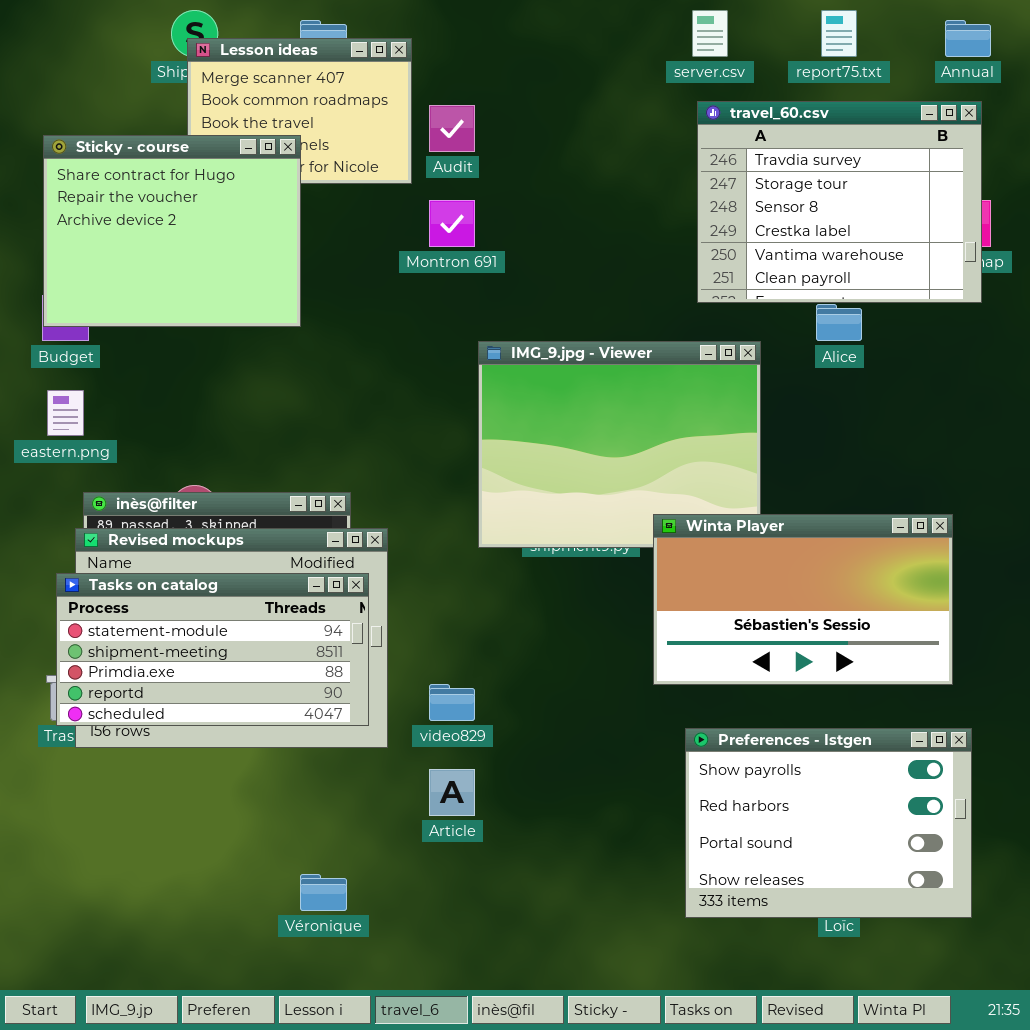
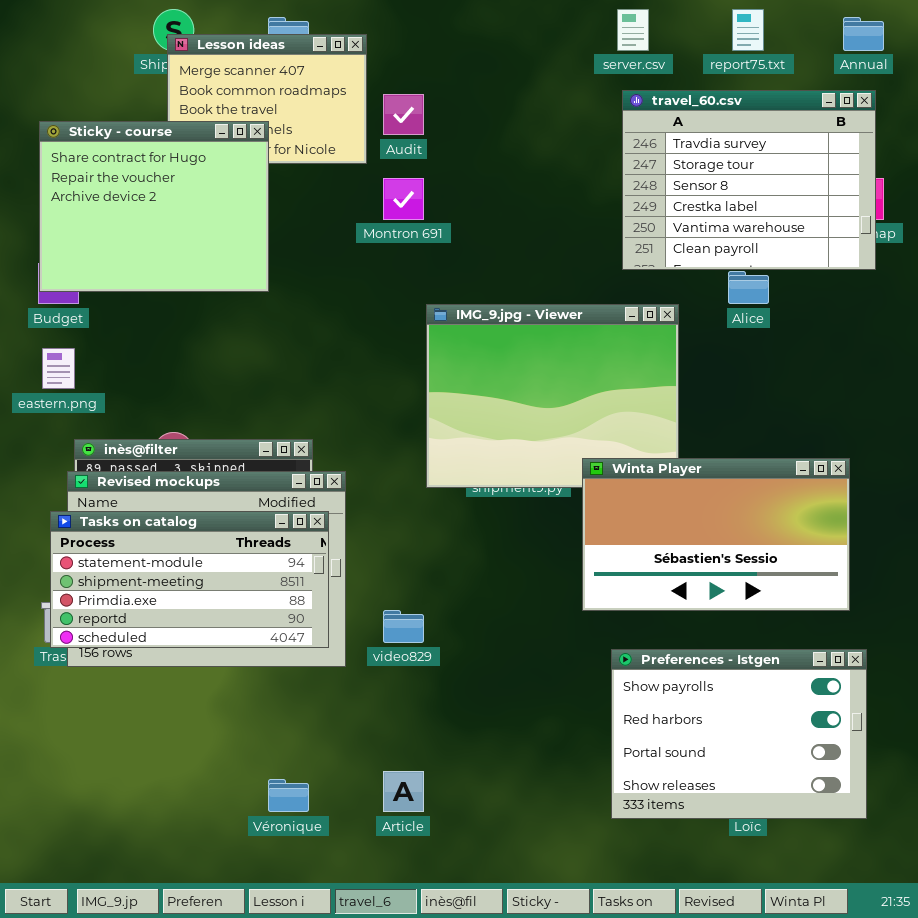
Article: [429,769,475,816] -> [383,771,424,812], moved

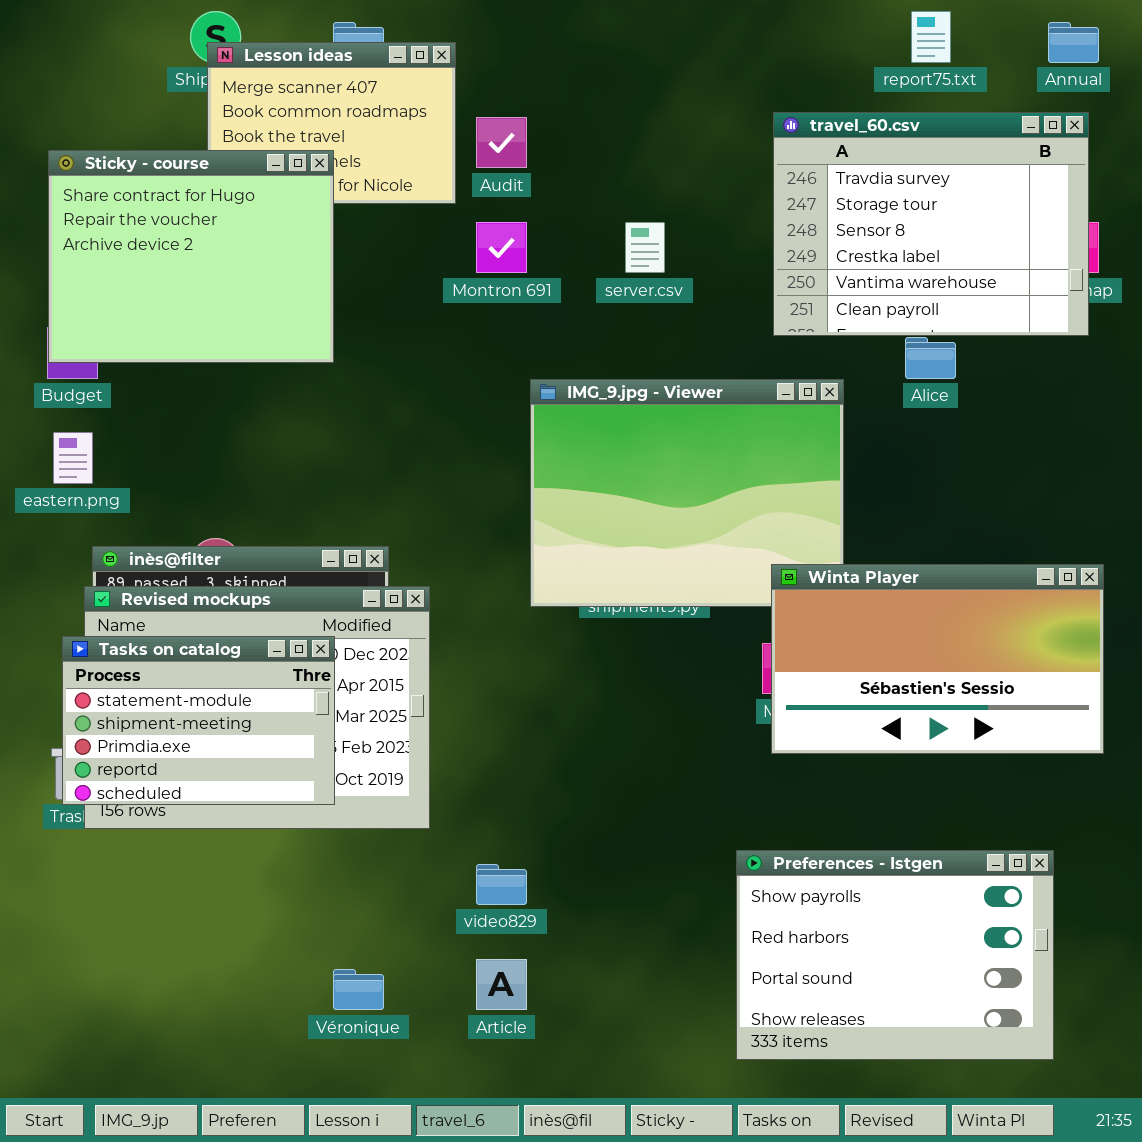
server.csv: [617,9,649,51] -> [625,222,665,273], moved
Winta Player: [582,458,850,611] -> [771,564,1104,754], moved
Tasks on catalog: [50,511,329,648] -> [62,636,335,805], resized
video829: [383,610,424,643] -> [476,864,527,905], moved
Preferences - Istgen: [611,649,867,819] -> [736,850,1054,1060], moved

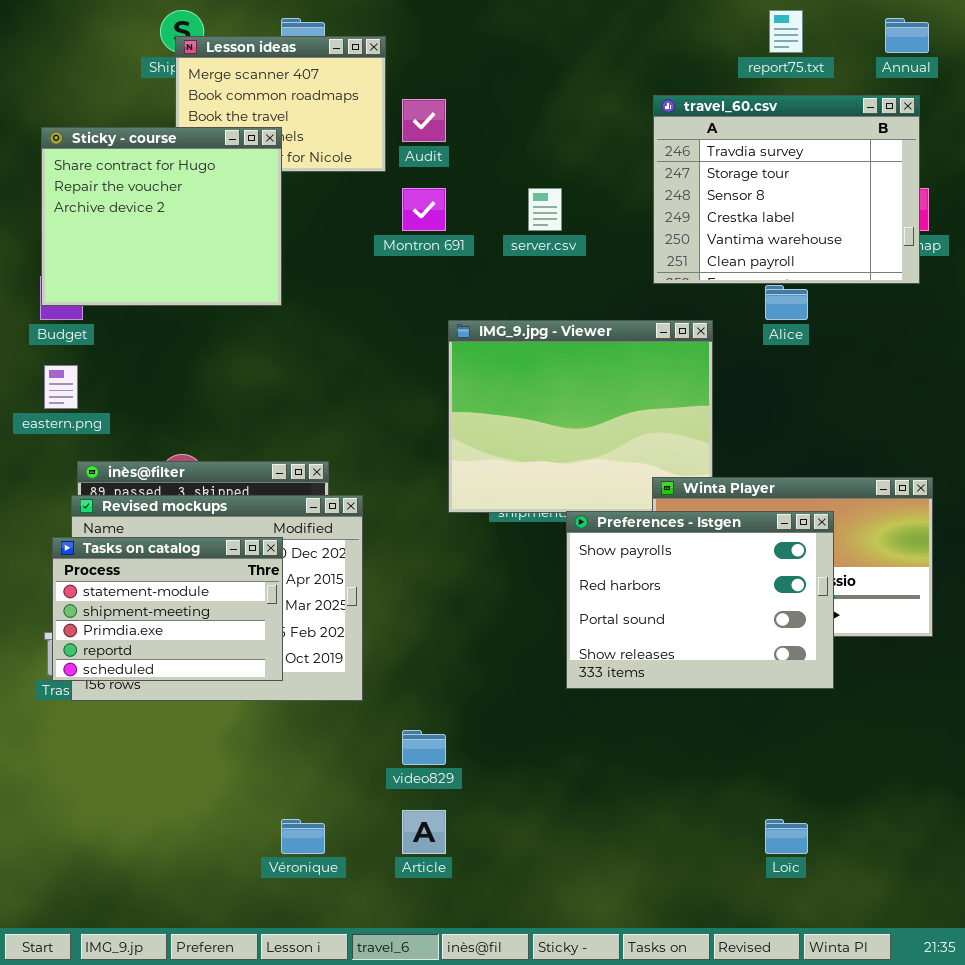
Preferences - Istgen: [736,850,1054,1060] -> [566,511,834,689], moved

